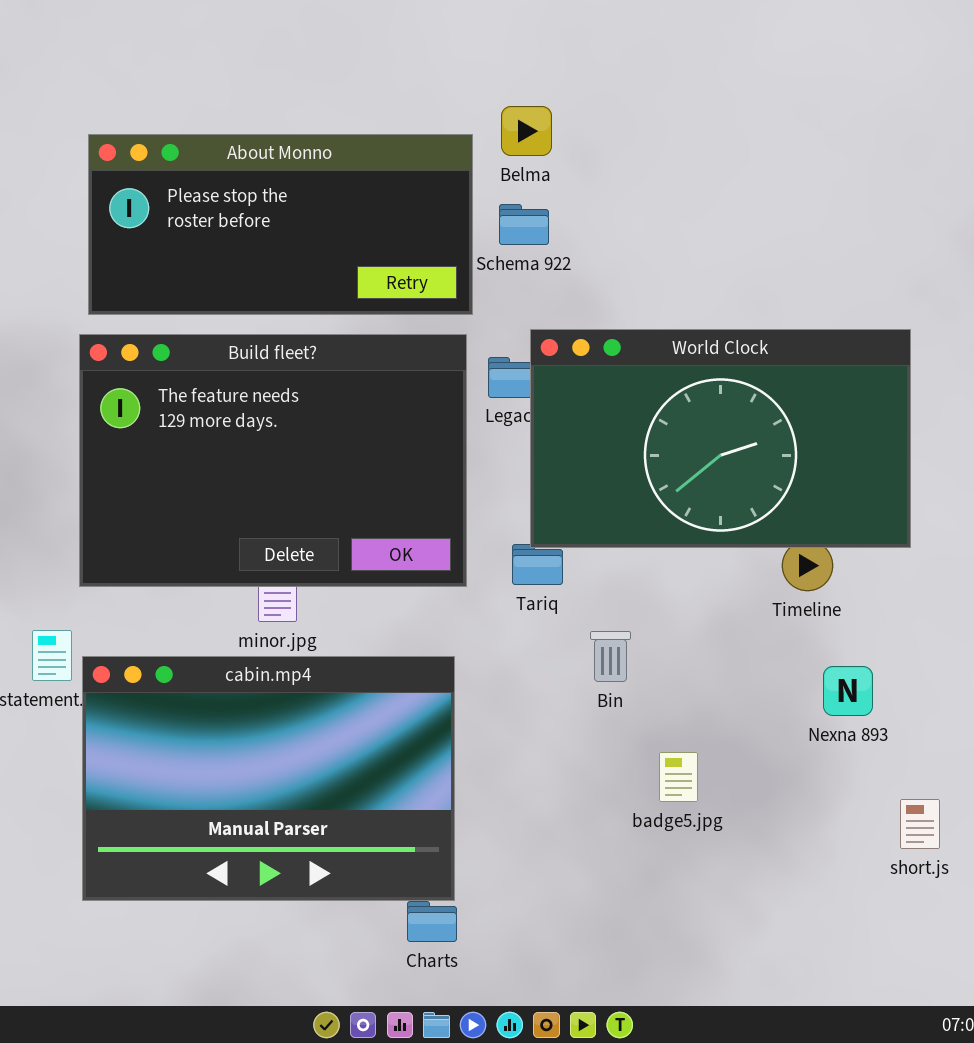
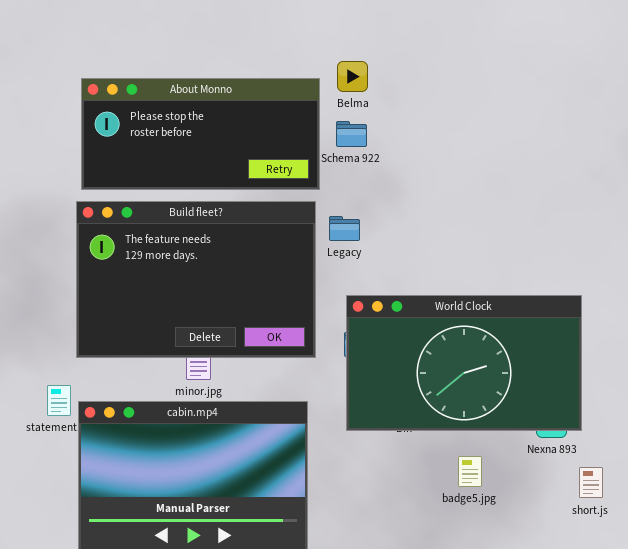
World Clock: [530,329,911,548] -> [346,295,582,431], moved
badge5.jpg: [659,752,698,802] -> [458,456,482,487], moved
short.js: [900,799,940,849] -> [579,467,603,498], moved

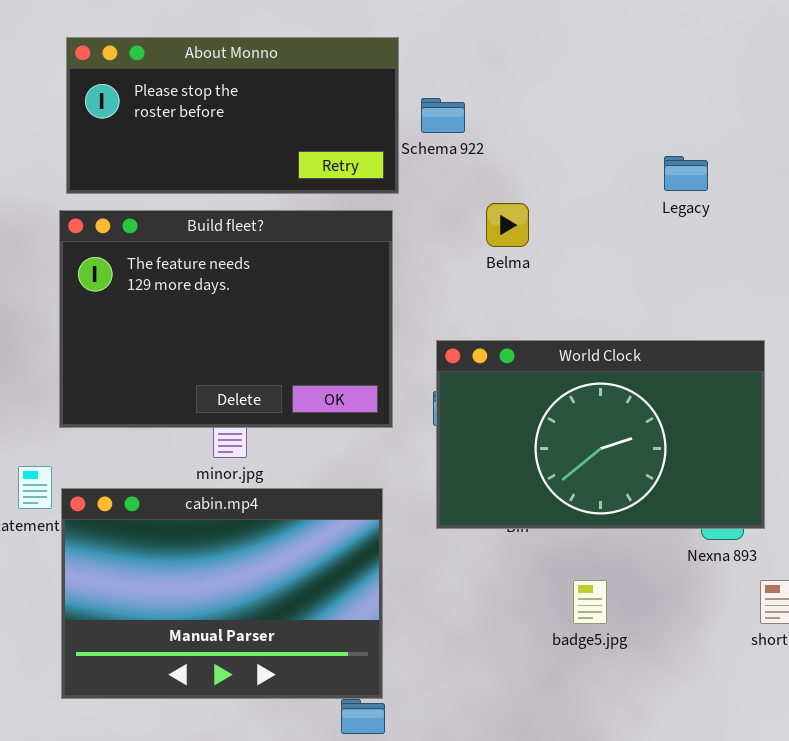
Belma: [337,61,368,92] -> [486,203,529,247], moved
Legacy: [329,216,360,241] -> [664,156,708,191], moved
badge5.jpg: [458,456,482,487] -> [573,580,607,624], moved

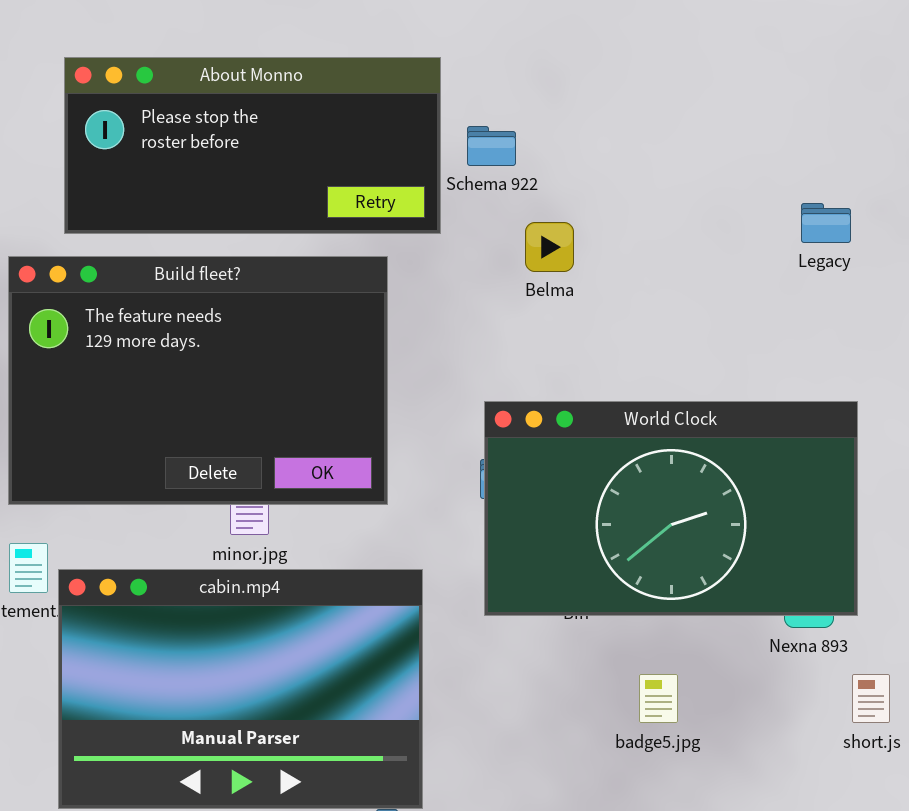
Legacy: [664,156,708,191] -> [801,203,851,243], moved
Belma: [486,203,529,247] -> [525,222,574,272], moved
Build fleet?: [59,210,393,428] -> [8,256,388,505], moved

